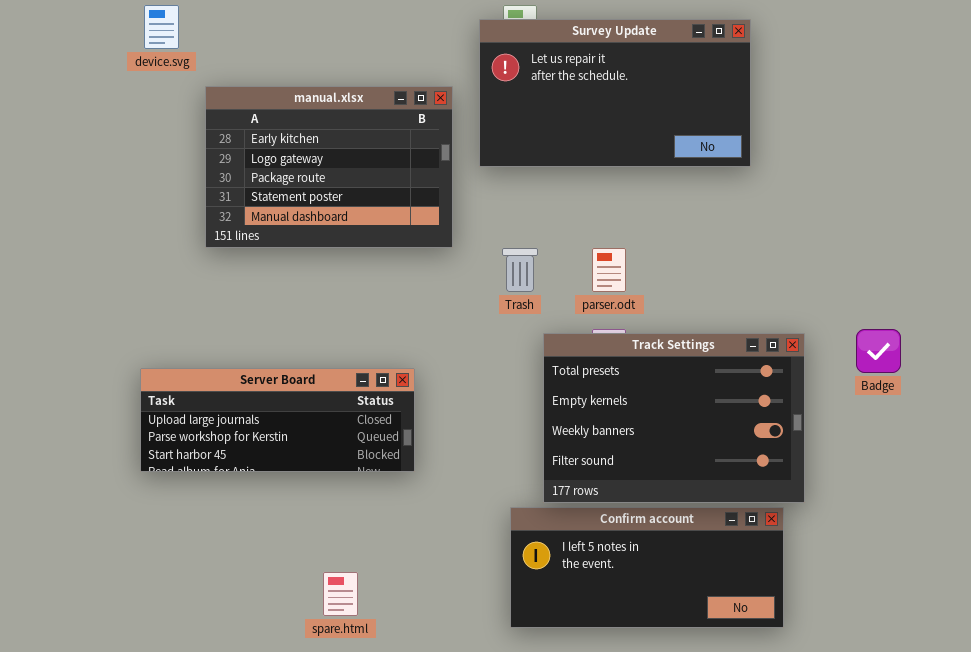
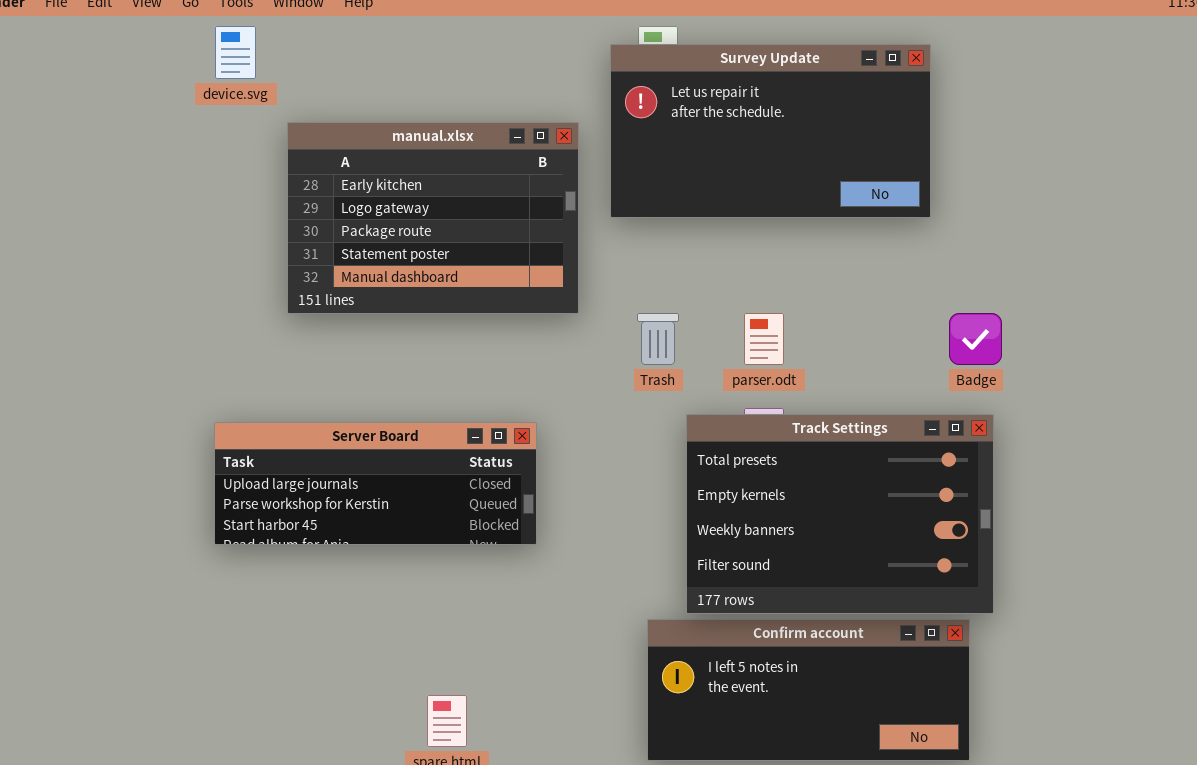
Badge: [856,329,901,373] -> [949,313,1002,365], moved
Server Board: [140,368,415,472] -> [214,422,537,545], moved

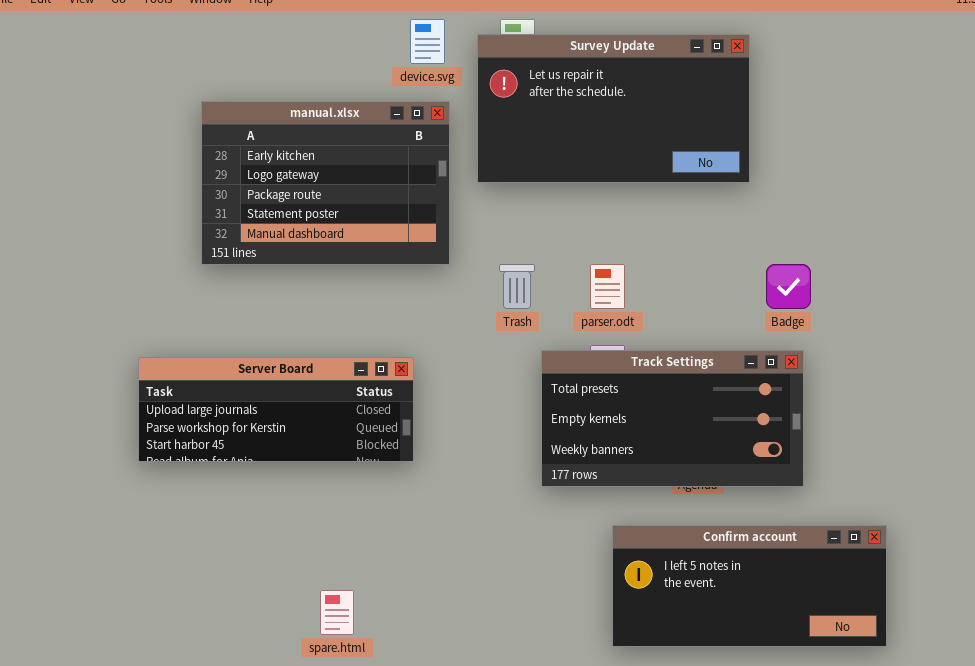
device.svg: [215,26,256,79] -> [410,19,445,64], moved
Track Settings: [686,414,994,614] -> [541,350,804,487], resized
Confirm account: [647,619,970,761] -> [612,525,887,647], moved

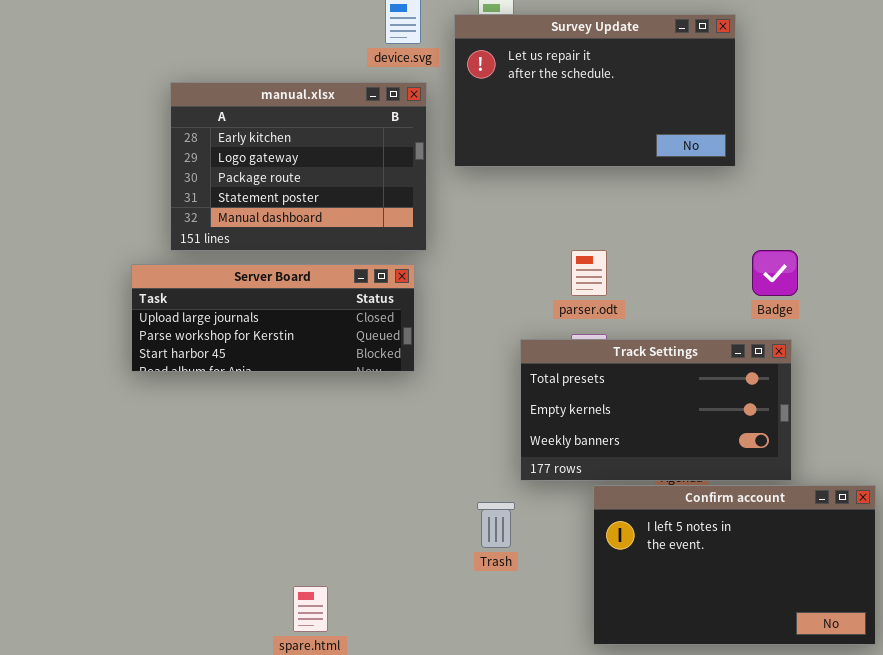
Trash: [499,264,535,309] -> [477,502,515,548], moved
Server Board: [138,357,414,462] -> [131,264,415,372], moved
Confirm account: [612,525,887,647] -> [593,485,876,645], resized

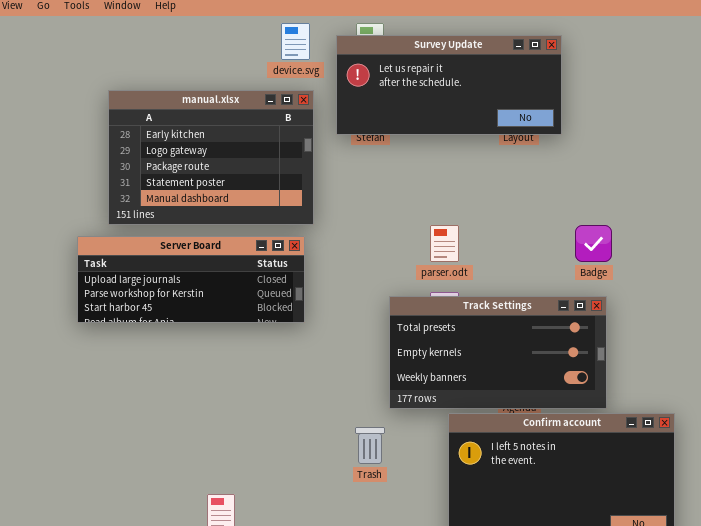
Survey Update: [454,14,736,167] -> [336,35,562,135], resized

